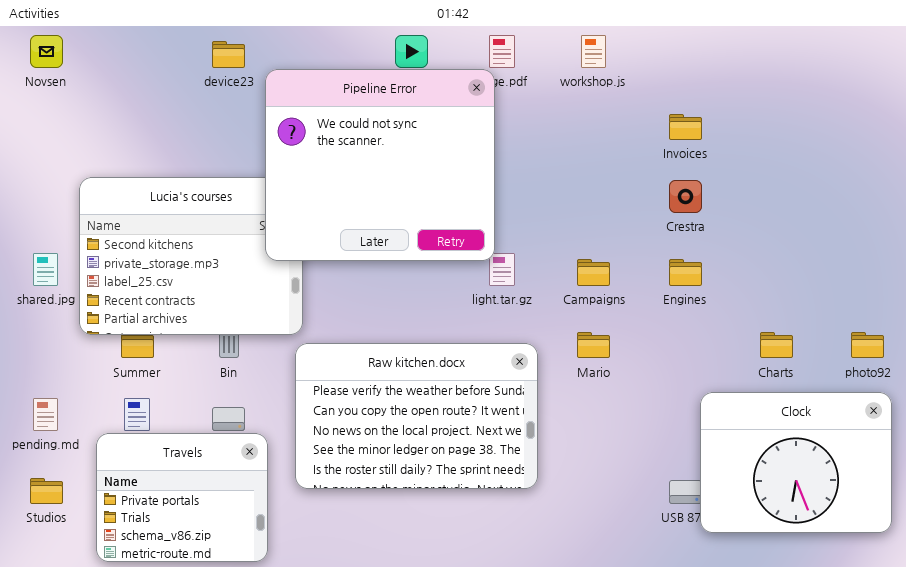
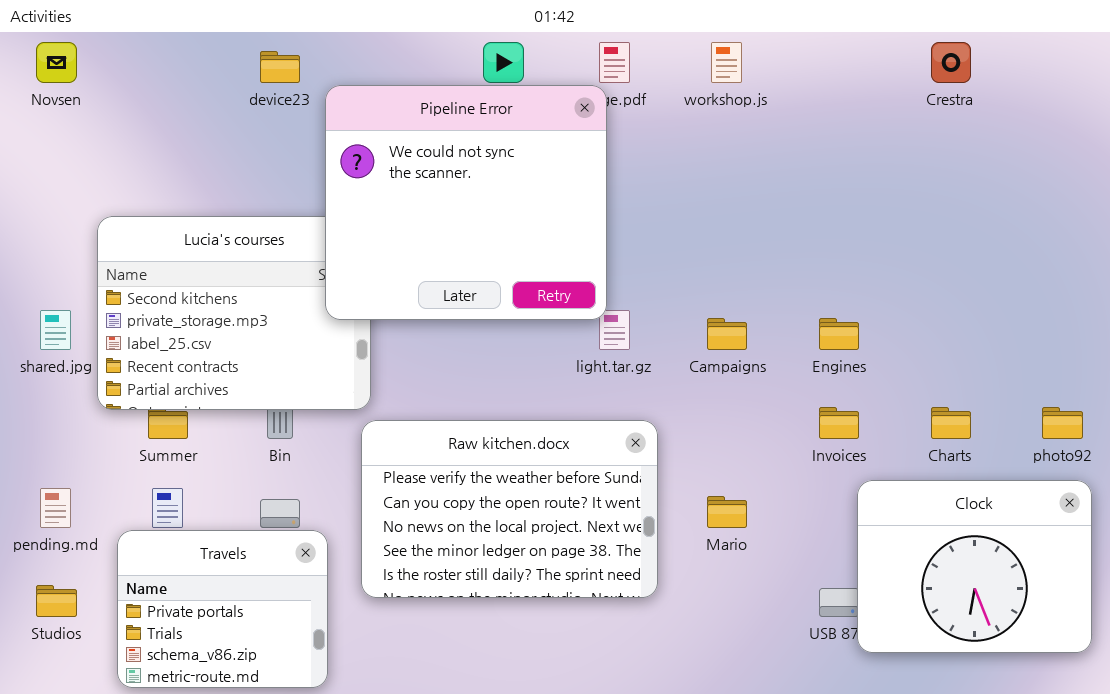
Invoices: [669,114,702,140] -> [819,407,859,439], moved
Crestra: [669,180,702,213] -> [931,42,971,83], moved
Mario: [577,332,610,358] -> [707,496,747,528], moved

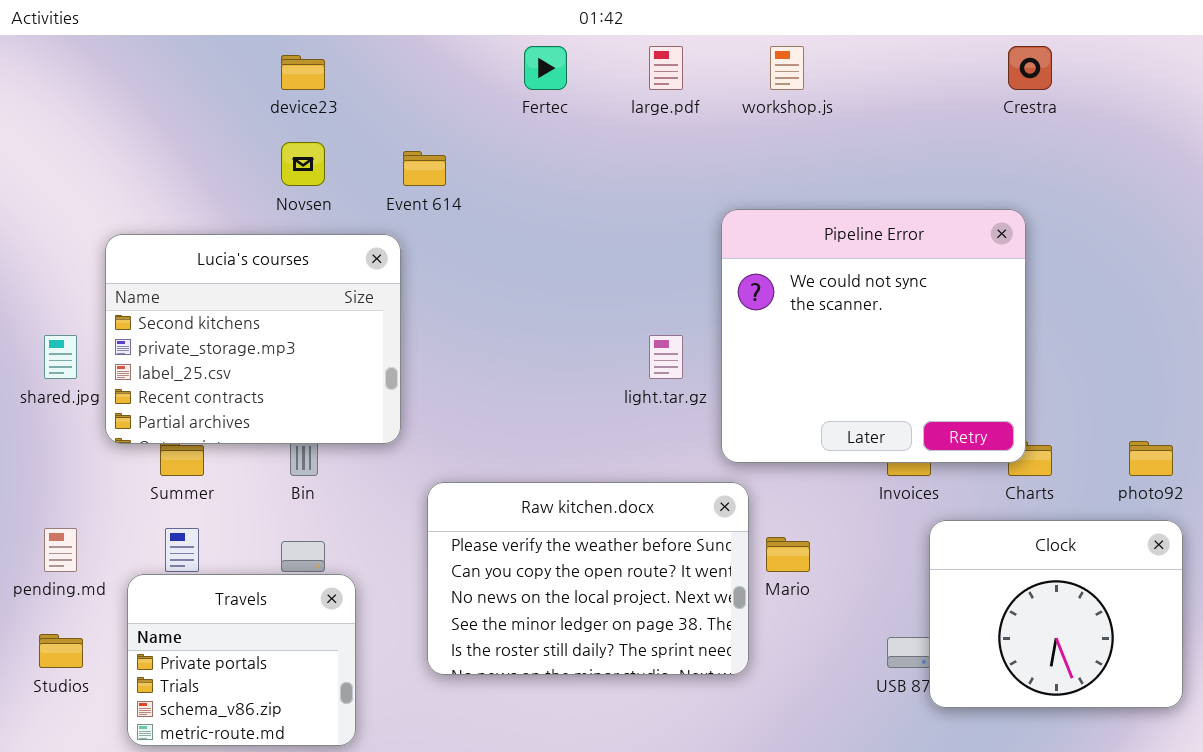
Novsen: [36,42,77,83] -> [281,142,325,186], moved
Pipeline Error: [325,85,607,320] -> [721,209,1026,463], moved
Raw kitchen.docx: [361,420,658,598] -> [427,482,749,675], moved

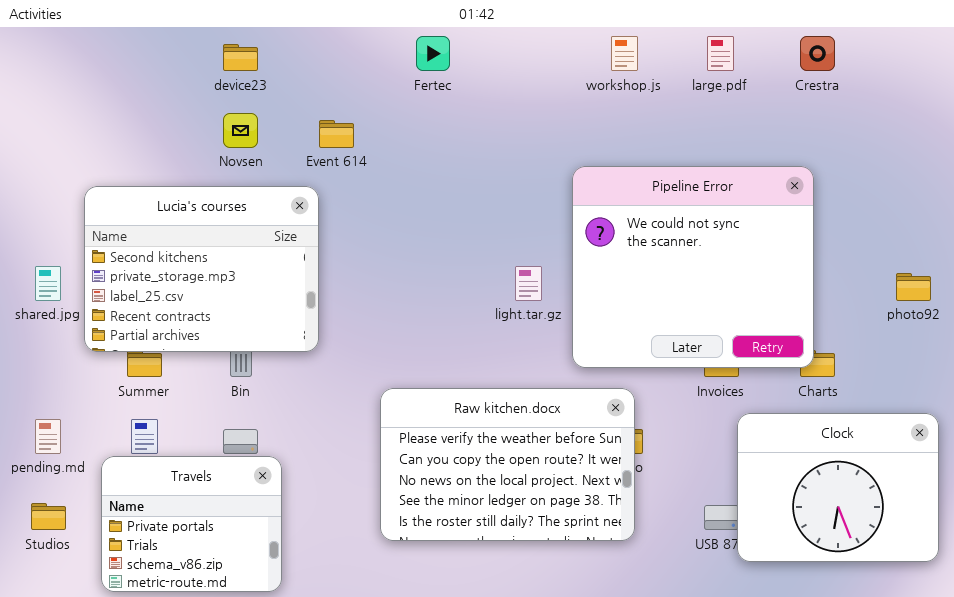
large.pdf: [649,46,683,90] -> [707,36,734,71], moved
photo92: [1129,441,1173,476] -> [896,273,931,301], moved
Raw kitchen.docx: [427,482,749,675] -> [380,388,635,541], moved

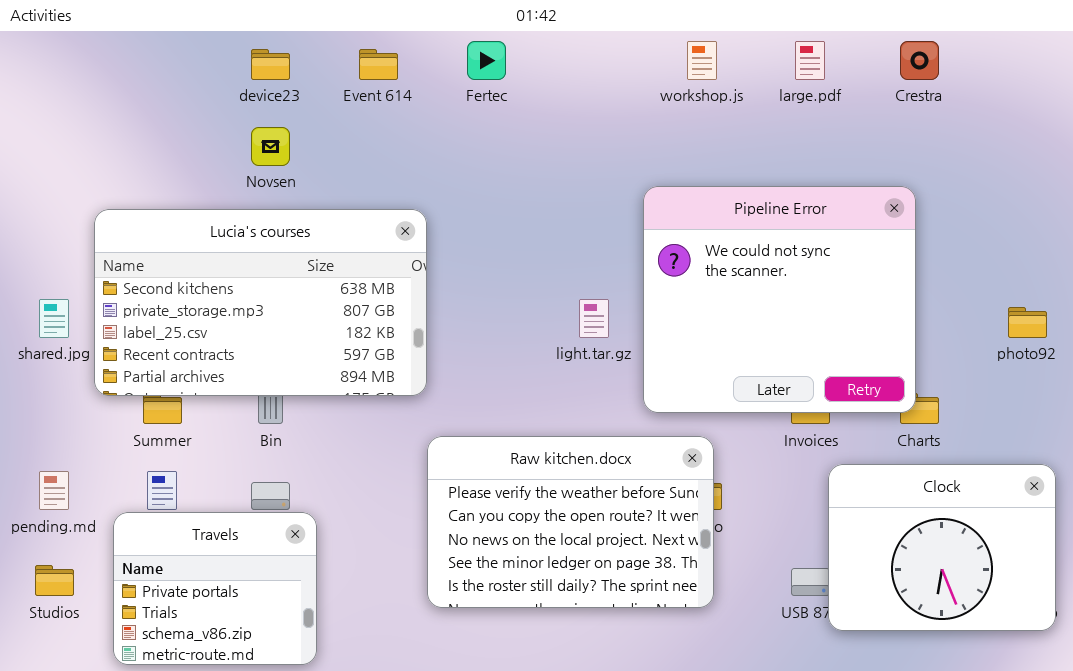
Event 614: [319,120,354,148] -> [359,49,398,80], moved
Lucia's courses: [84,186,319,352] -> [94,209,427,396], resized

